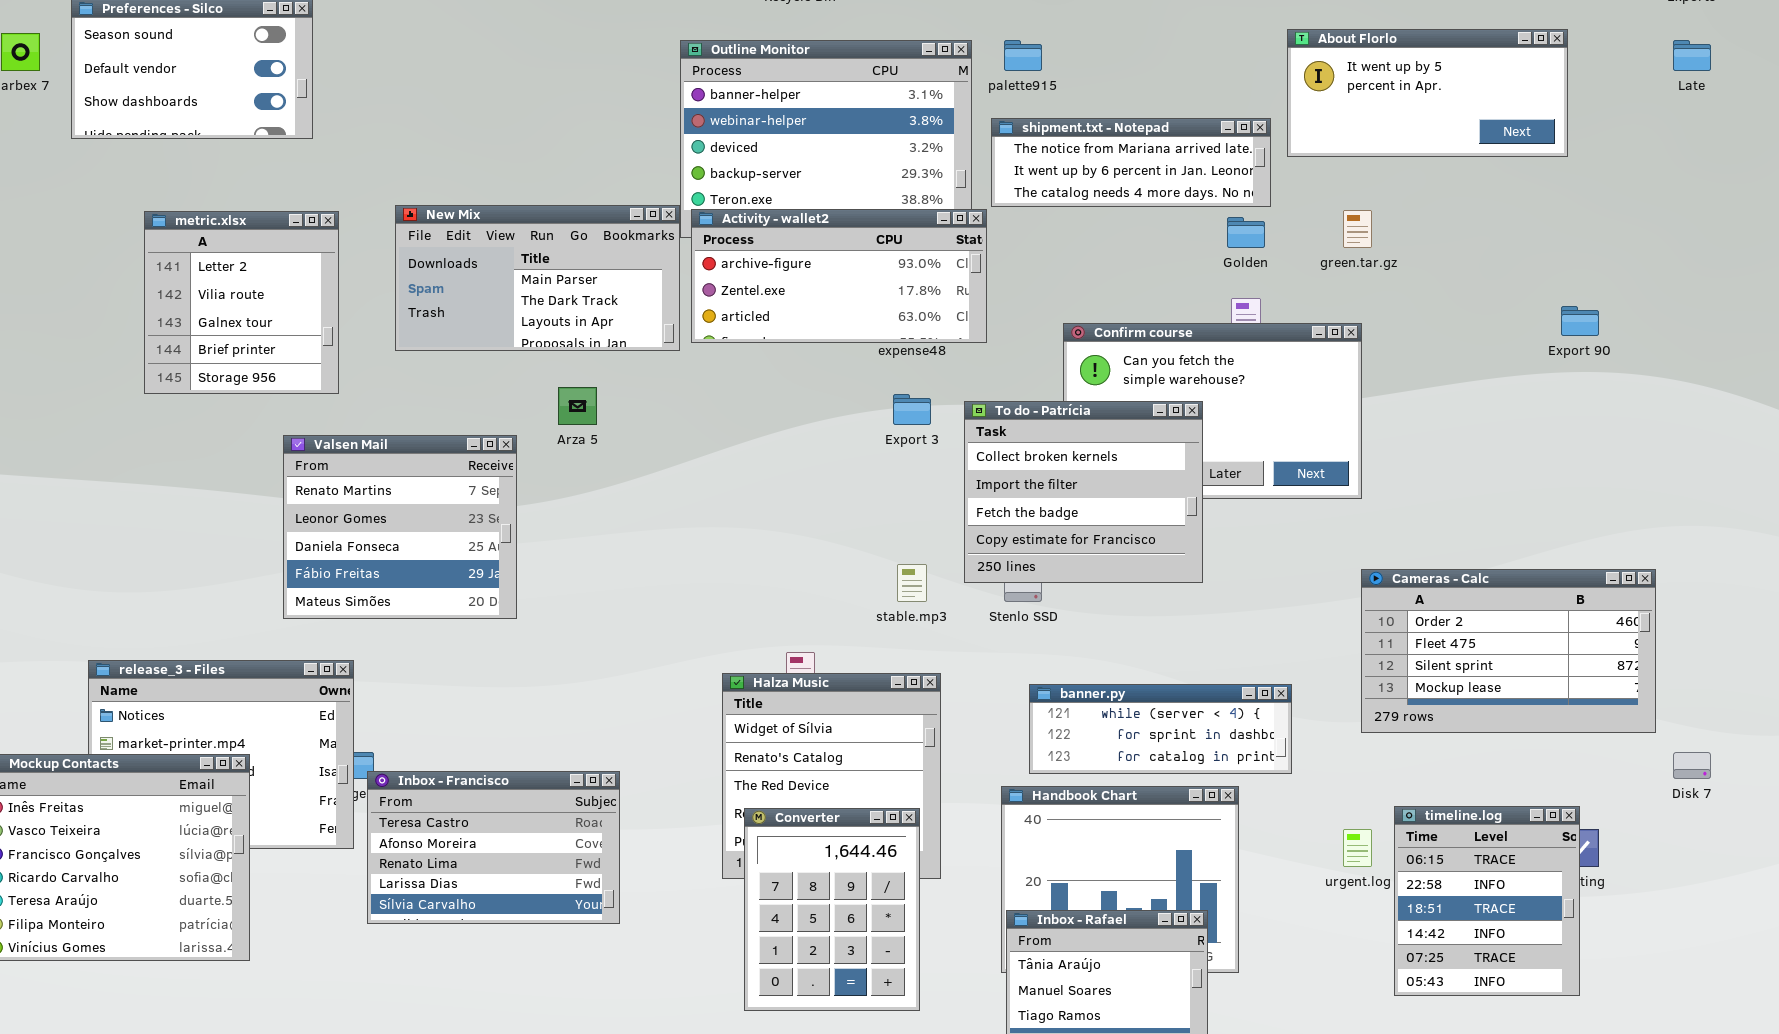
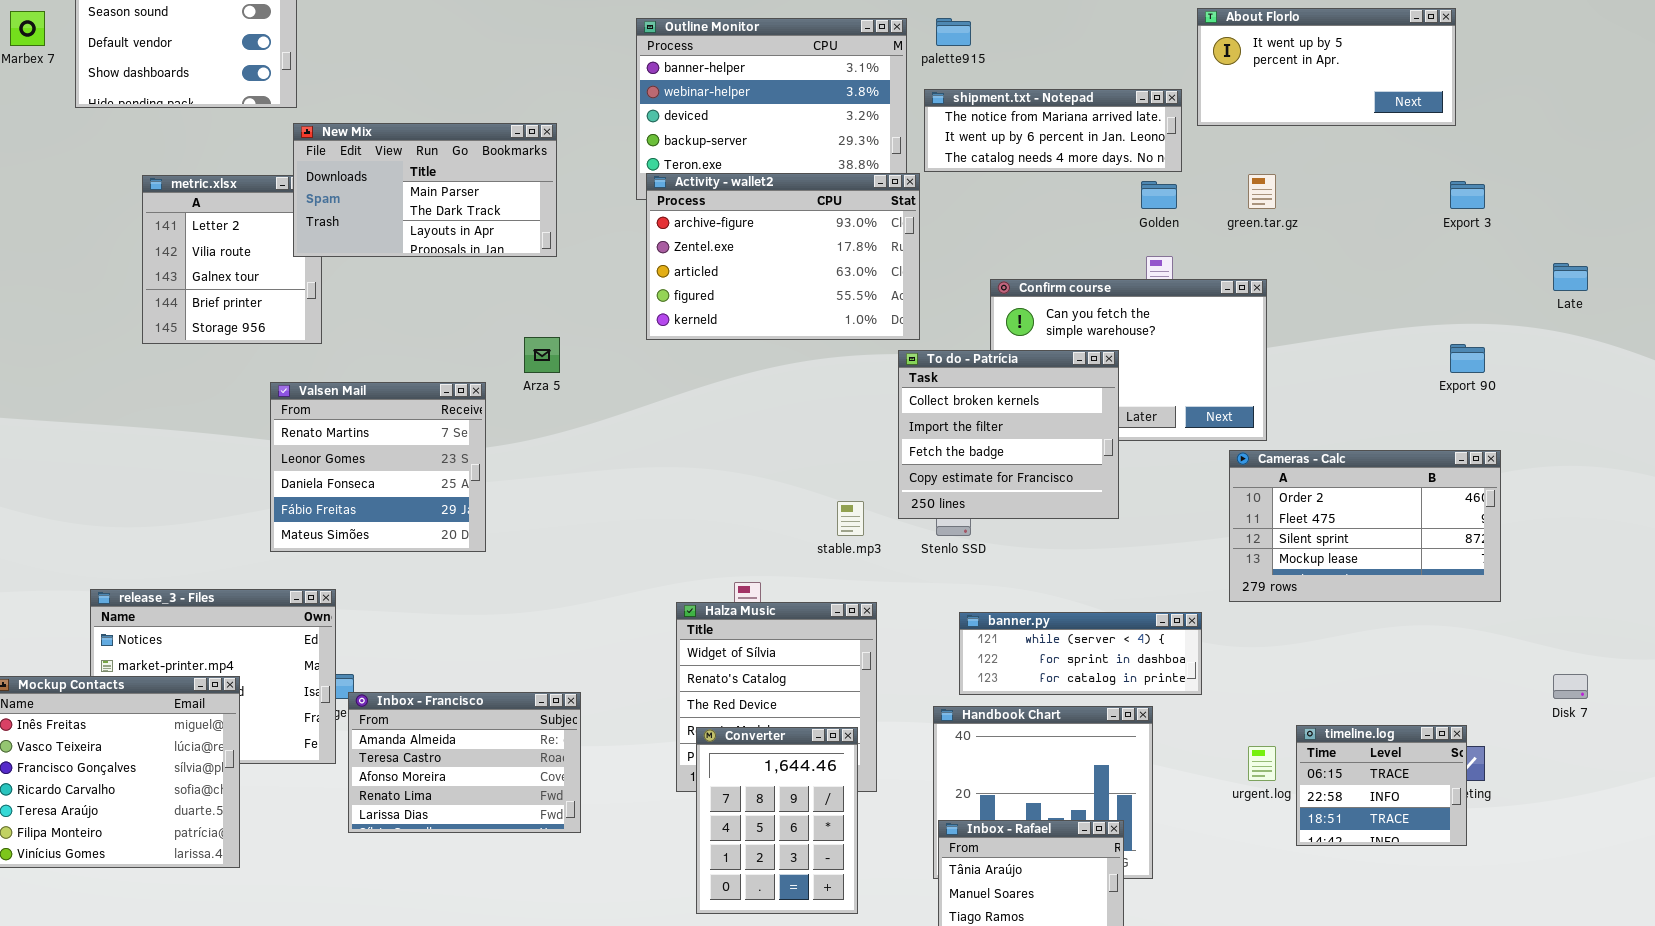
Late: [1673,40,1711,71] -> [1553,263,1588,291], moved
New Mix: [395,205,680,351] -> [293,123,557,257], moved
Activity - wallet2: [691,209,987,343] -> [646,173,920,340], resized
Export 90: [1561,306,1599,336] -> [1450,344,1485,373], moved
Export 3: [893,394,931,425] -> [1450,181,1485,209], moved
Cameras - Calc: [1361,569,1656,733] -> [1229,450,1501,602], moved
Inbox - Francisco: [367,771,620,924] -> [348,692,581,833], scrolled up 1 row
timeline.log: [1394,806,1580,996] -> [1296,725,1467,846], resized

